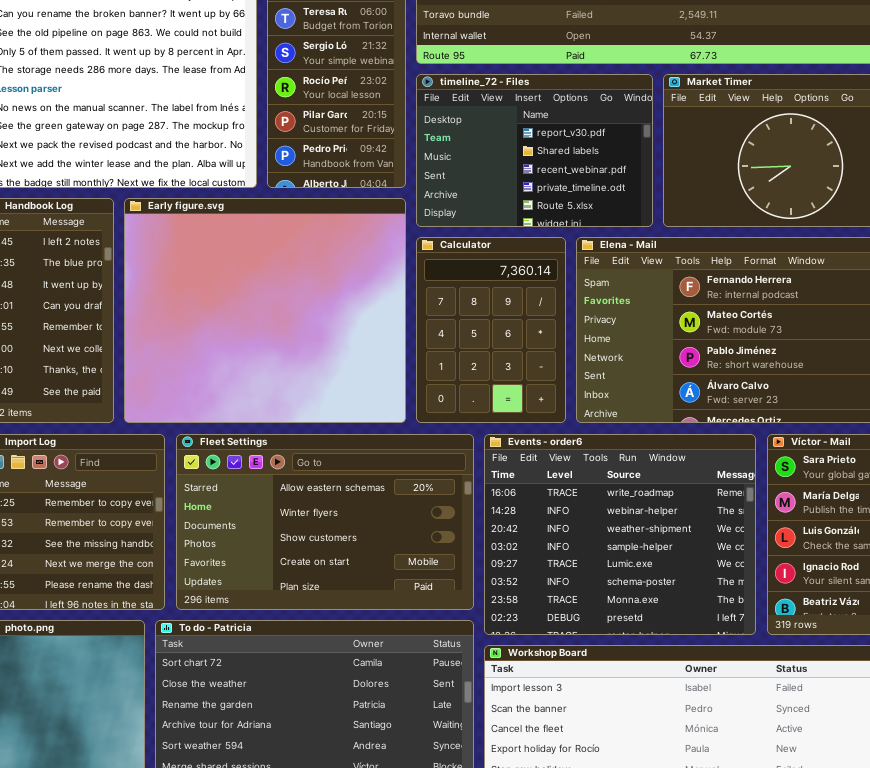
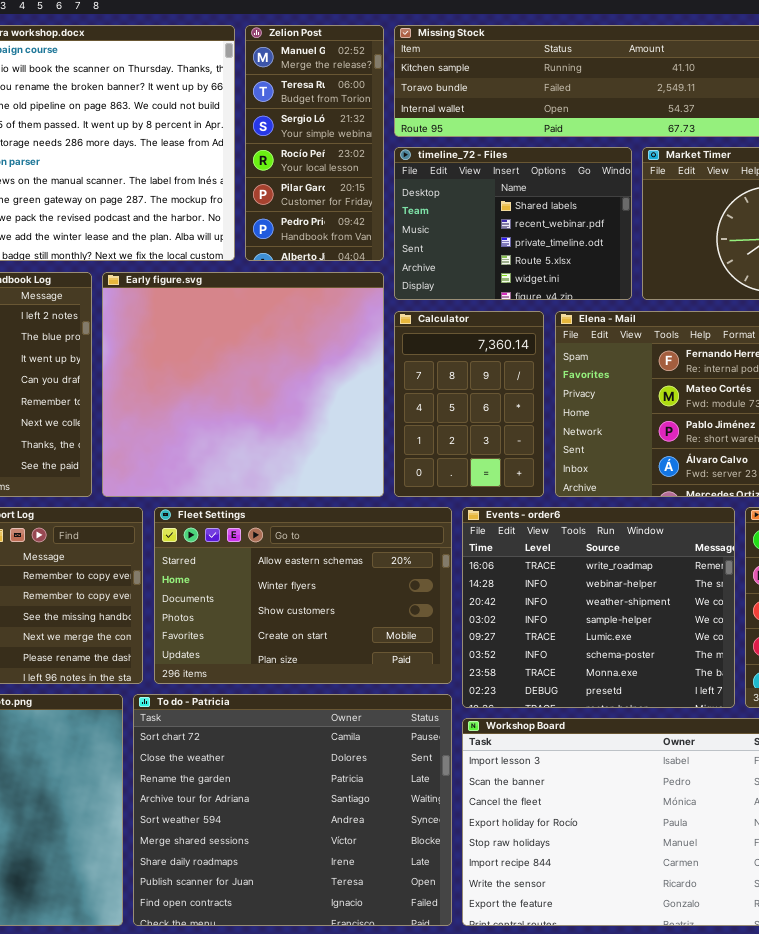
timeline_72 - Files: [416,74,653,227] -> [394,147,632,300], scrolled down 1 row

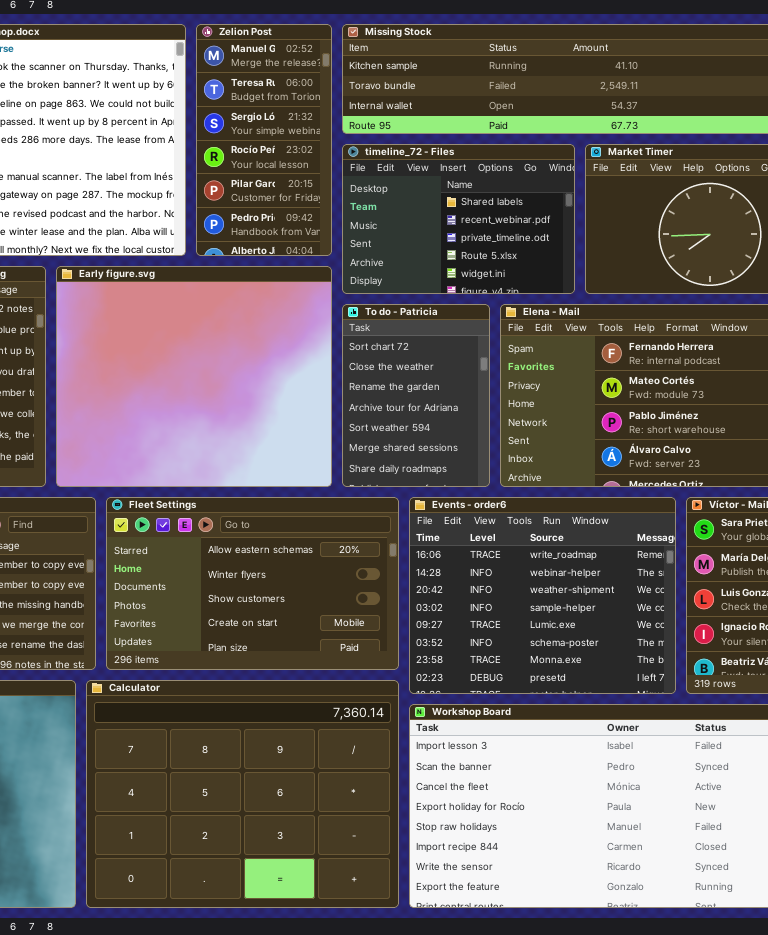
Calculator: [394,311,544,497] -> [86,680,399,908], moved, resized
To do - Patricia: [133,694,452,926] -> [342,304,490,487], moved, resized

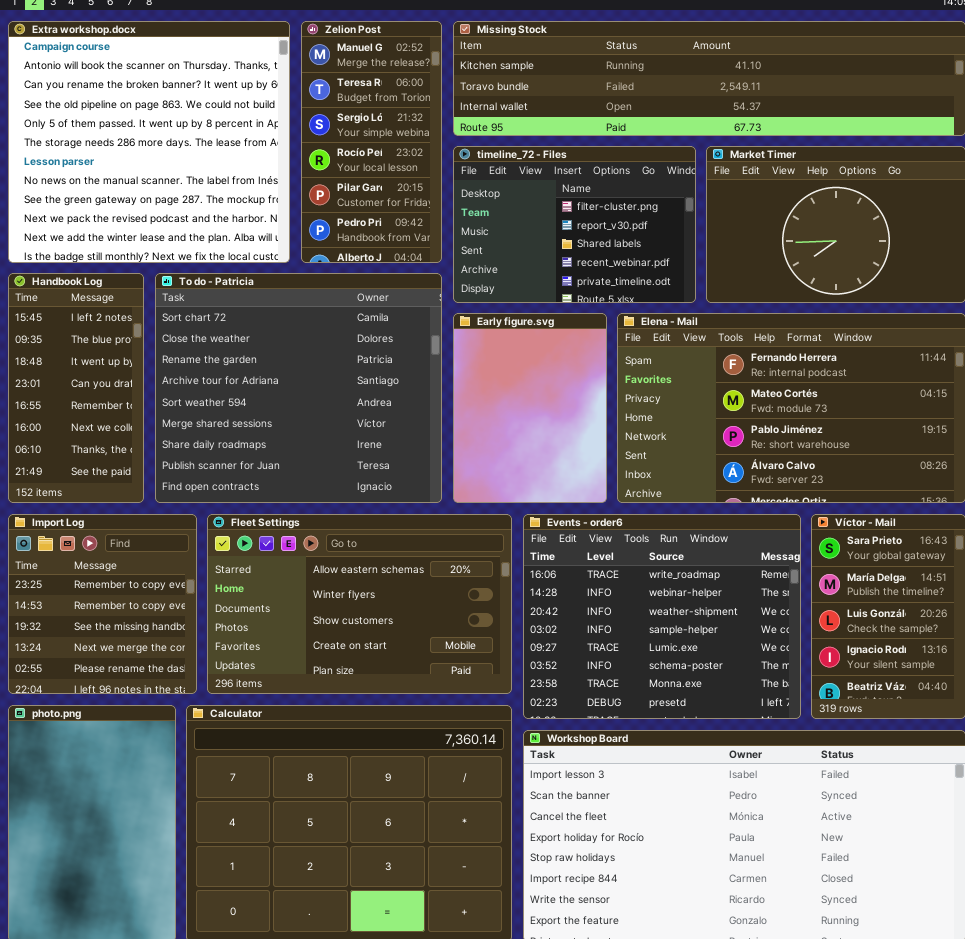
timeline_72 - Files: [342,144,575,294] -> [453,146,696,303], scrolled up 2 rows
Early figure.svg: [56,266,332,487] -> [453,313,607,503], moved, resized
To do - Patricia: [342,304,490,487] -> [155,273,442,503], moved, resized

